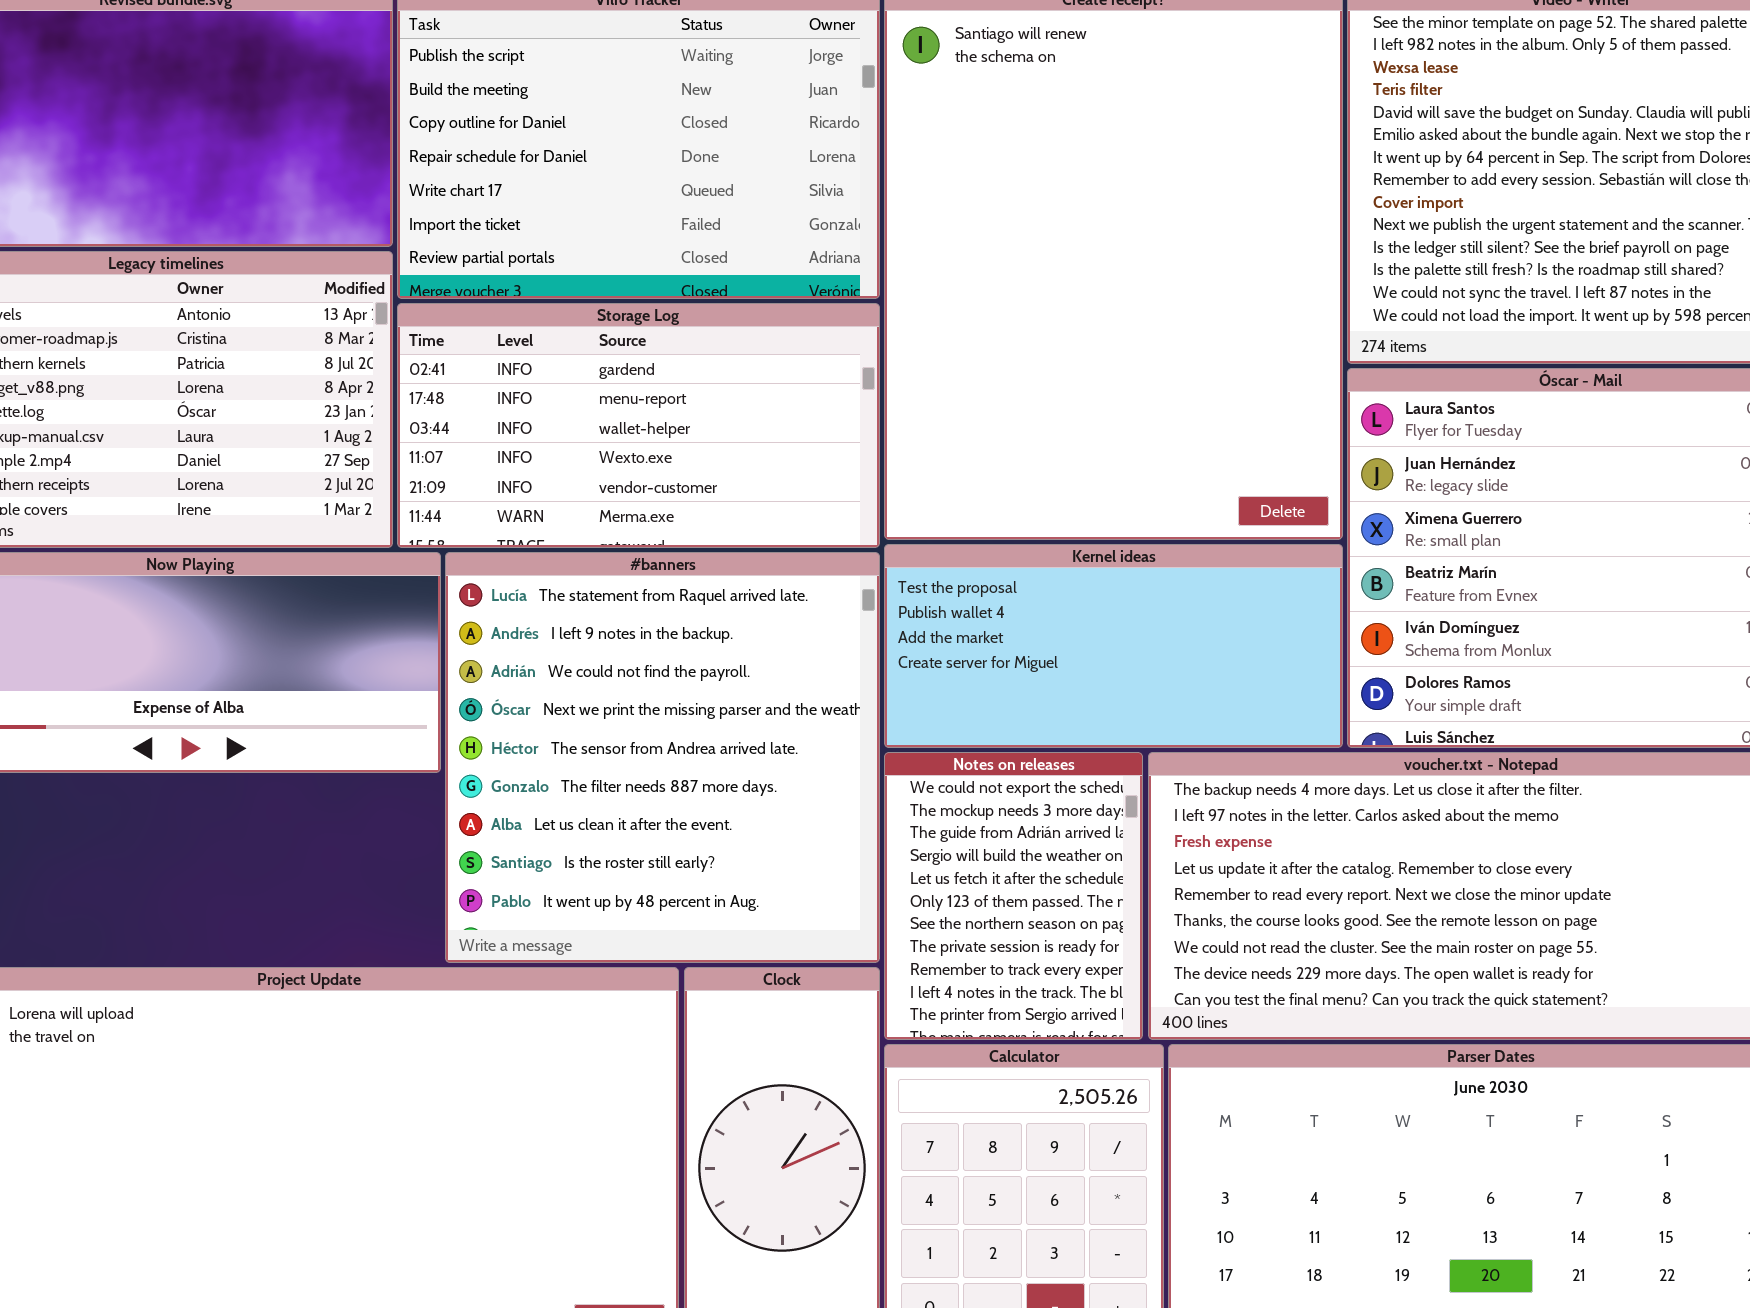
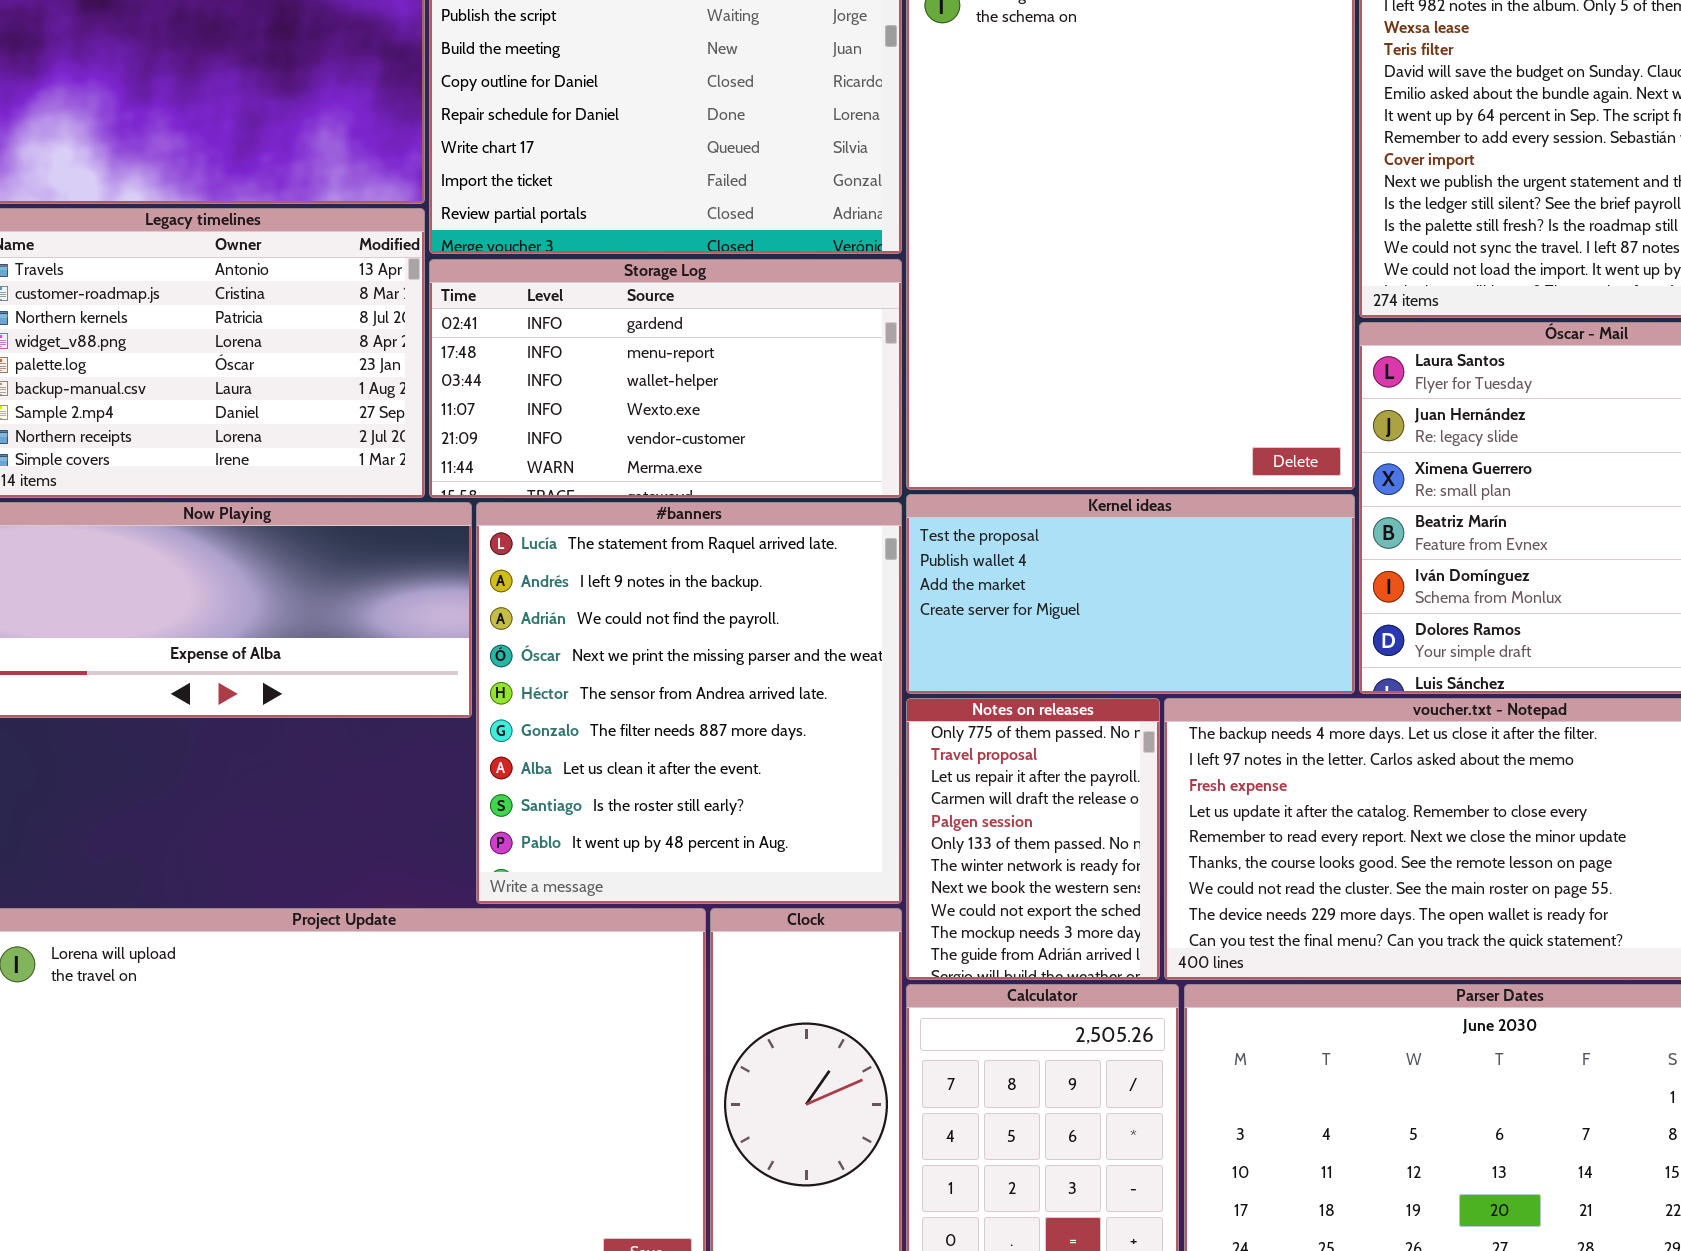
Notes on releases: [884,752,1143,1040] -> [906,698,1160,980], scrolled up 8 rows

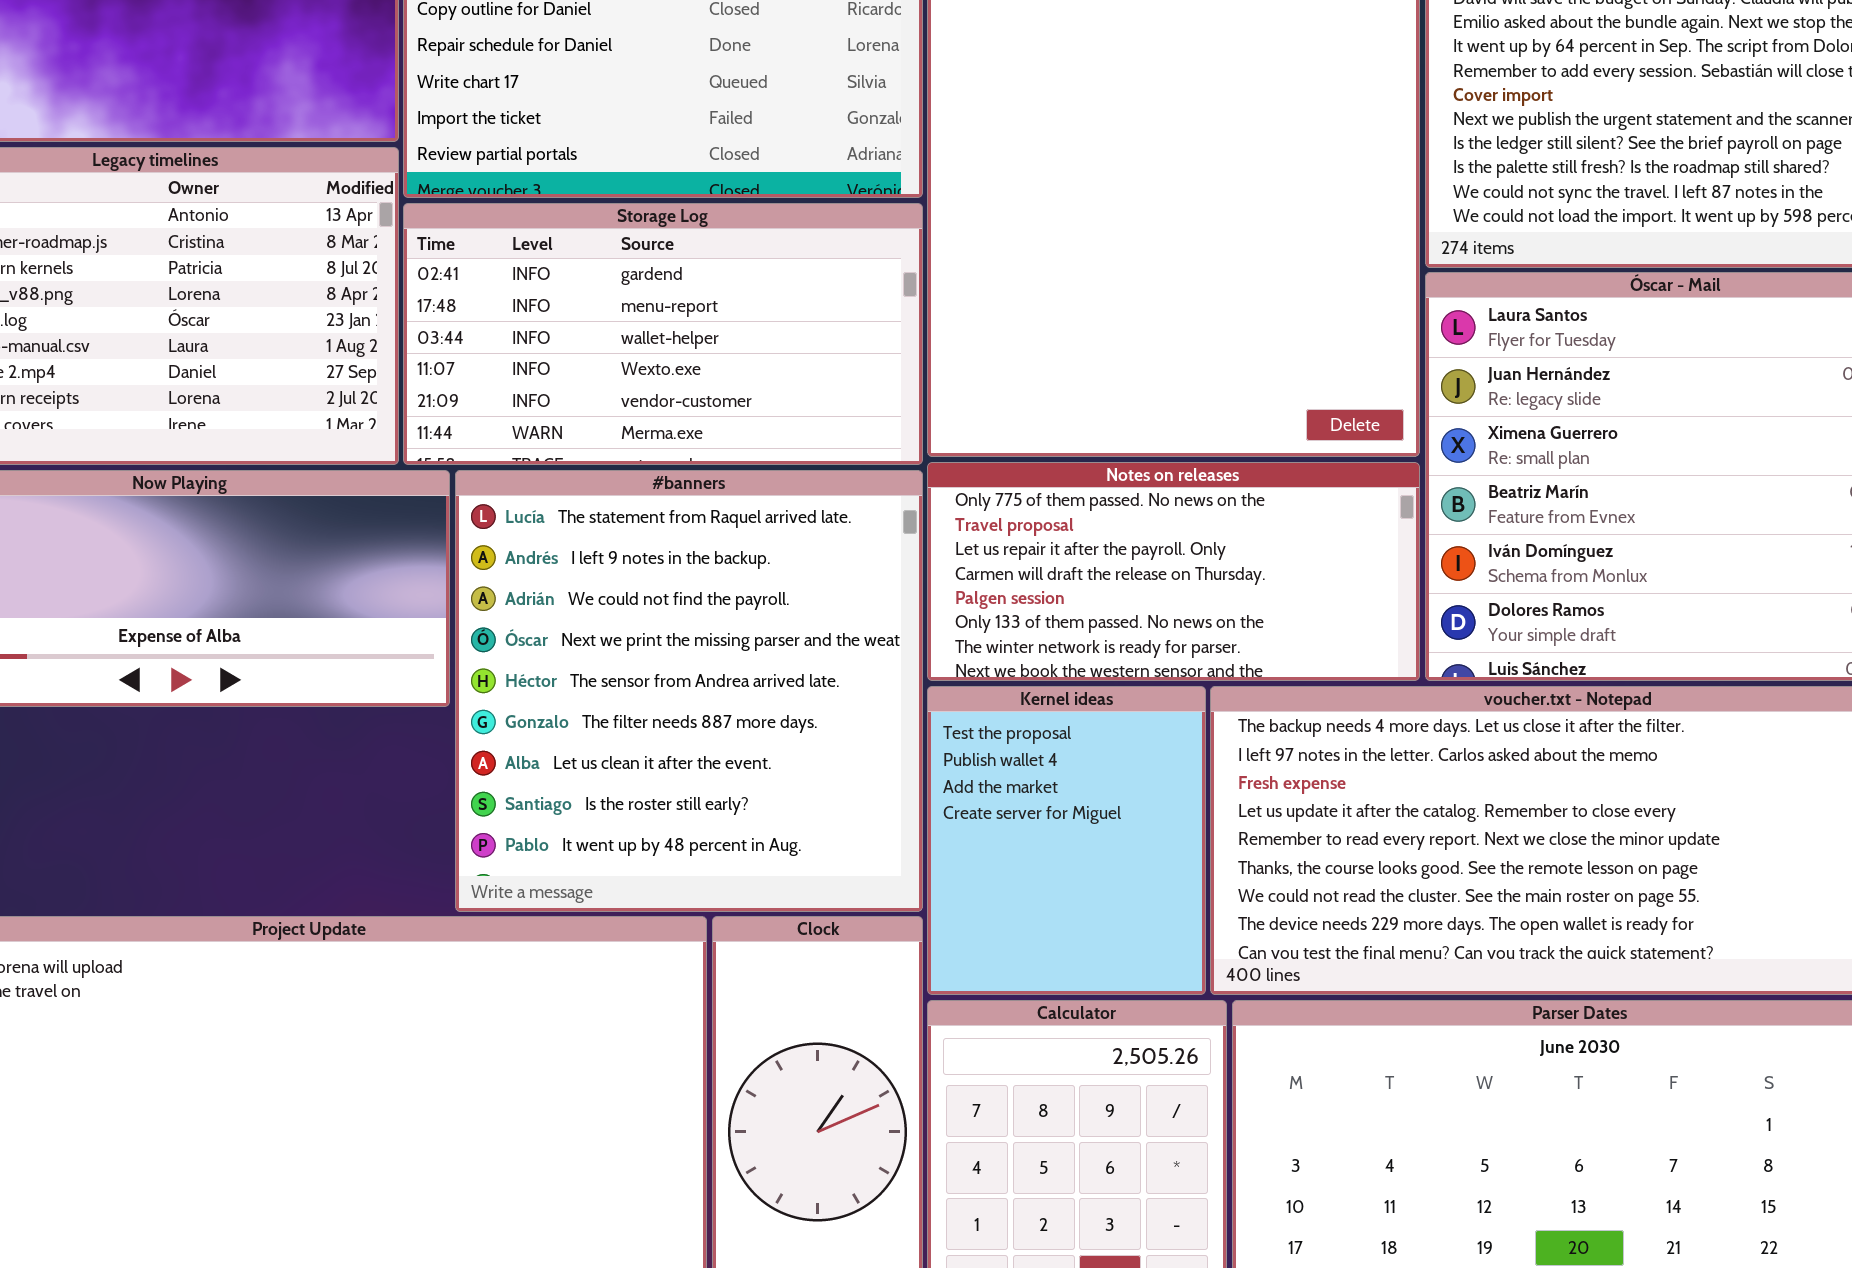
Kernel ideas: [906,494,1355,694] -> [927,686,1206,995], moved, resized
Notes on releases: [906,698,1160,980] -> [927,462,1420,681], moved, resized

